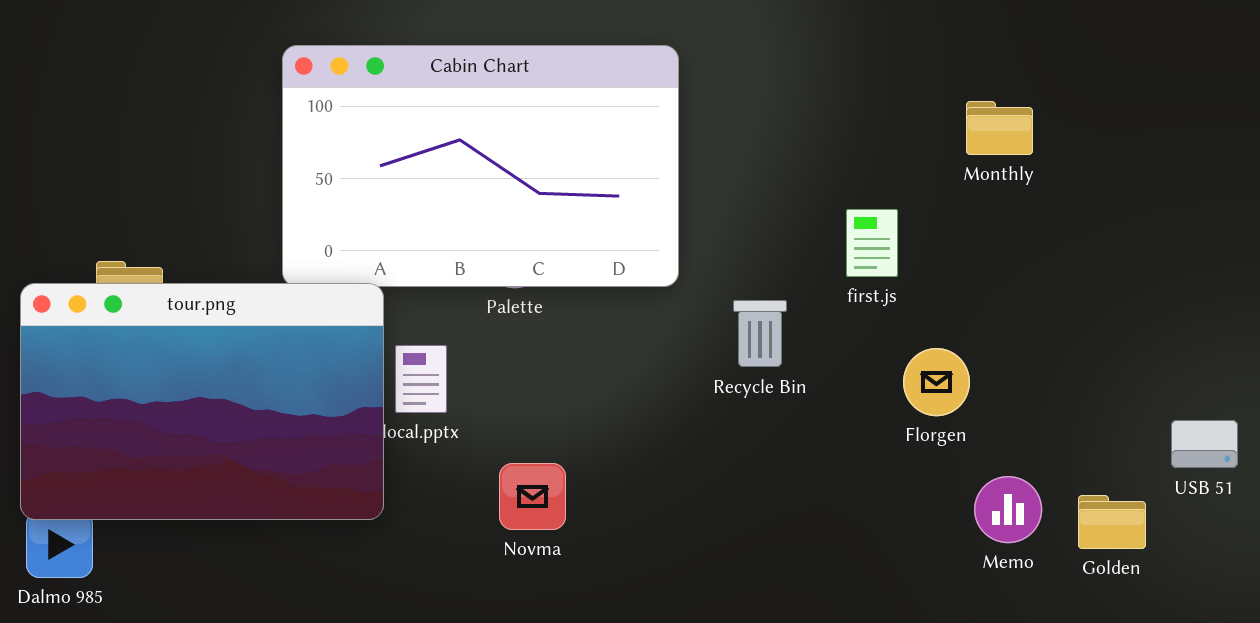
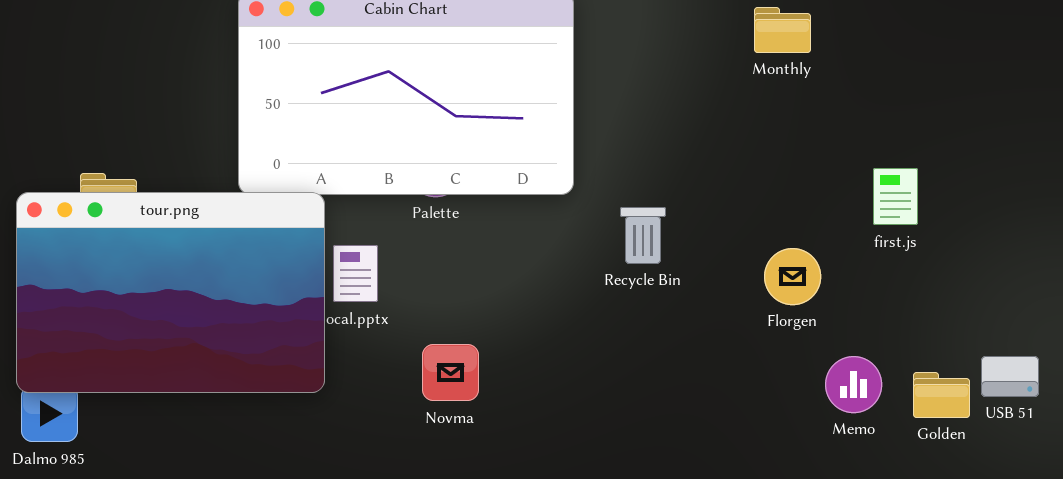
Monthly: [966,101,1033,155] -> [754,7,811,53], moved
first.js: [846,209,898,277] -> [873,168,918,225], moved
USB 51: [1171,420,1238,468] -> [981,356,1039,397], moved

